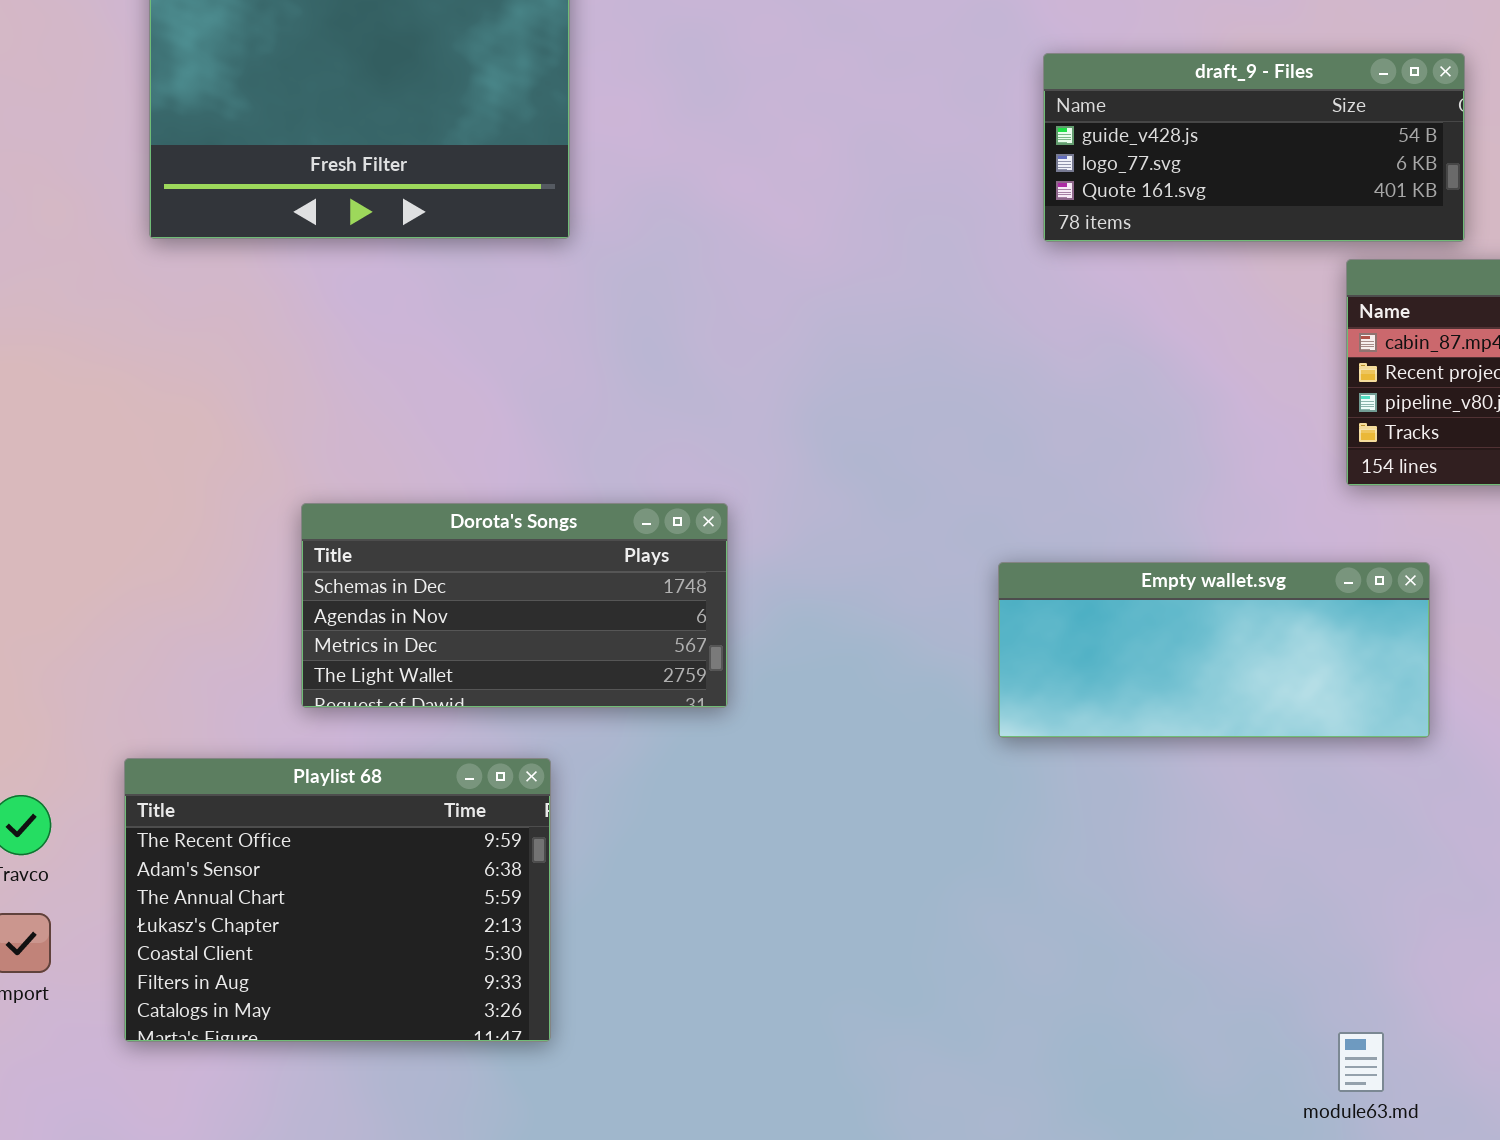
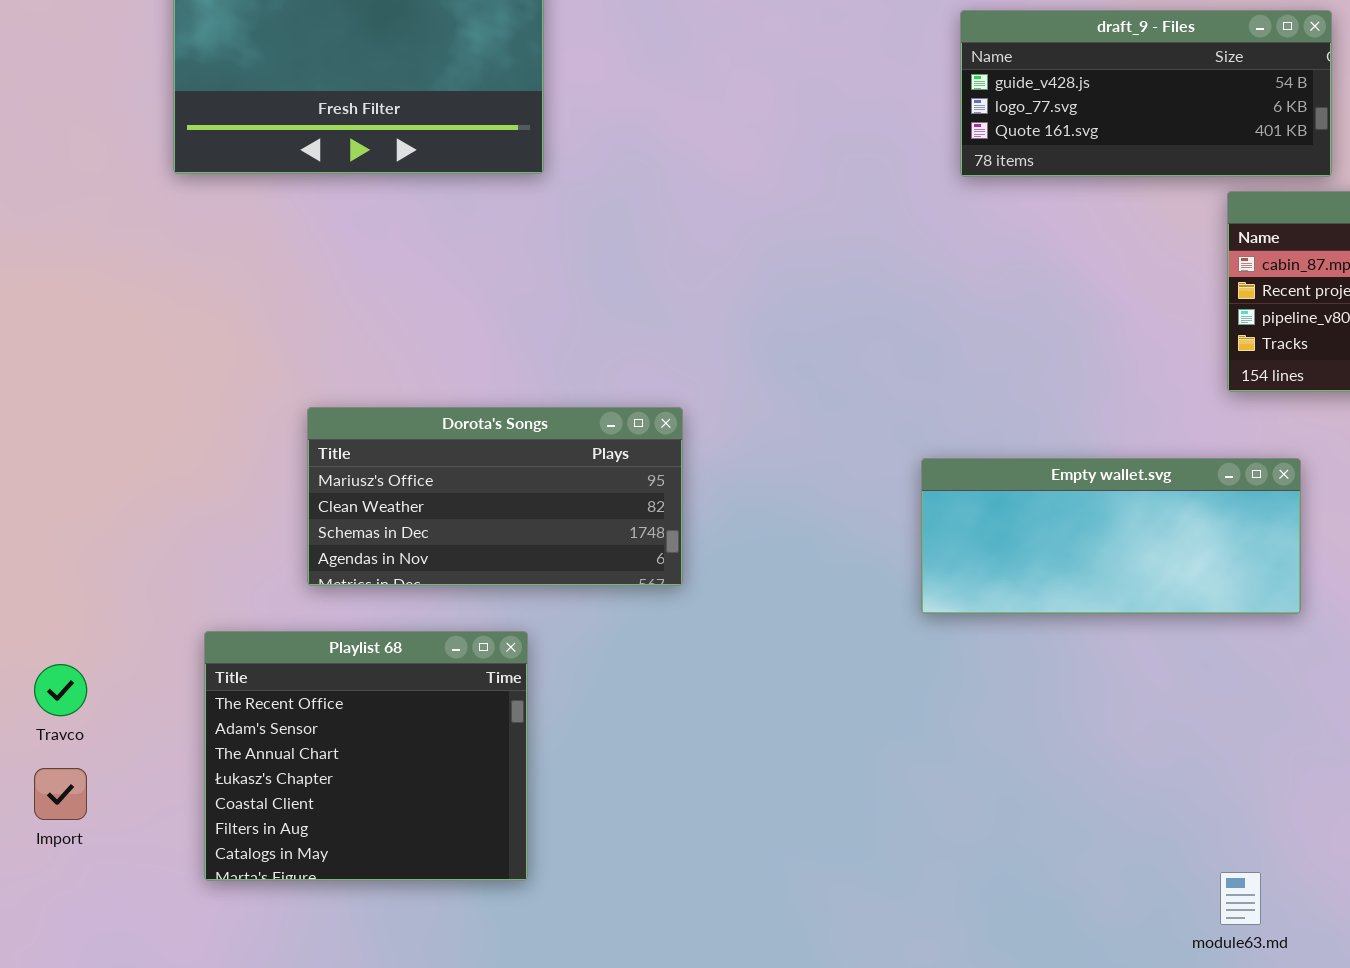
Dorota's Songs: [301,503,728,708] -> [307,407,683,586], scrolled up 2 rows
Playlist 68: [124,758,551,1042] -> [204,631,528,881], resized

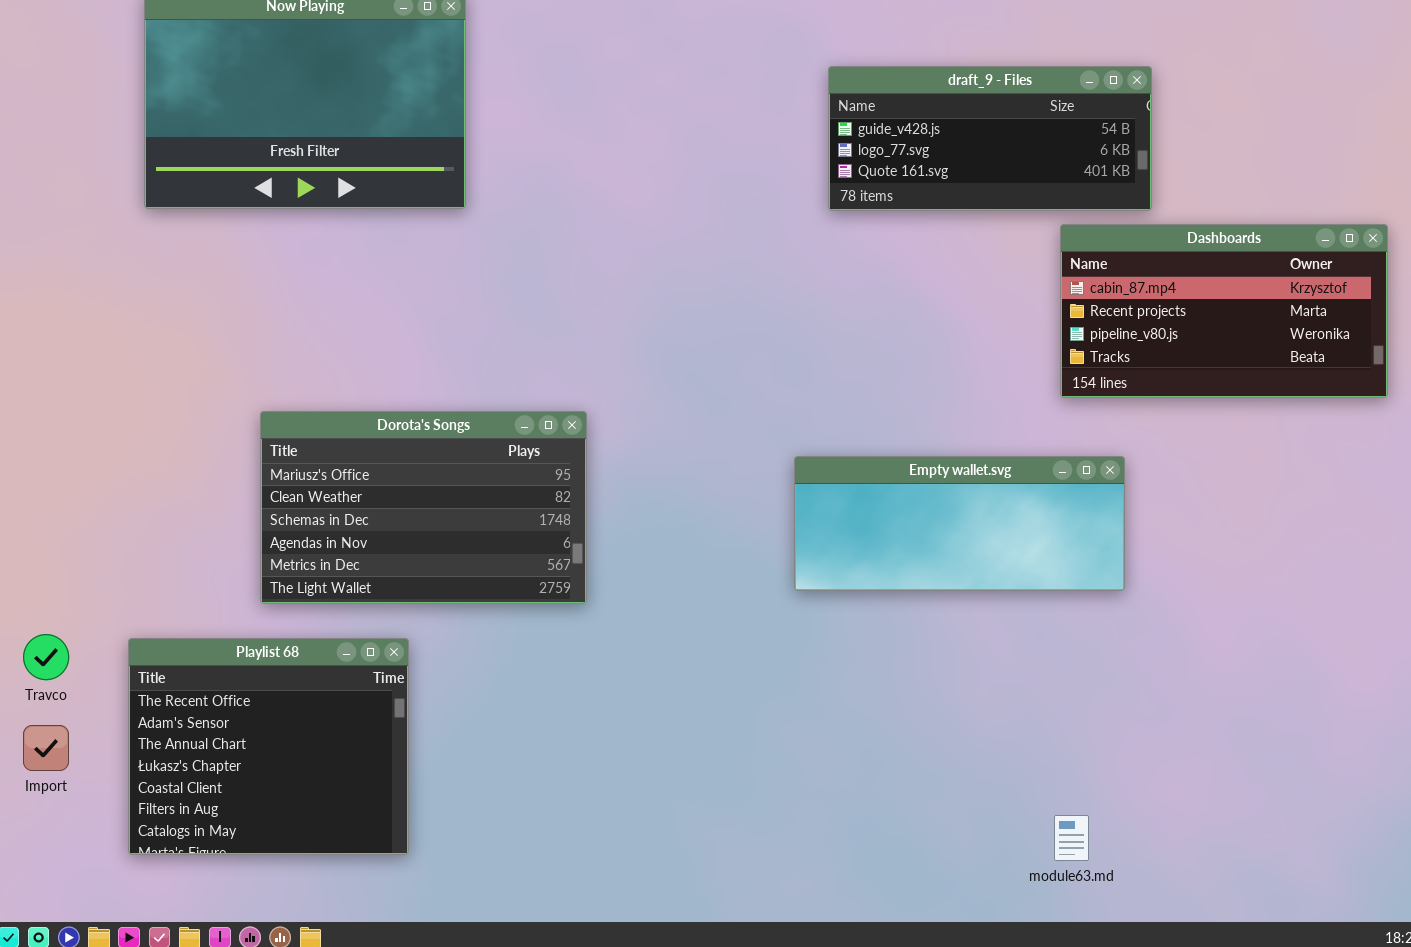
Dorota's Songs: [307,407,683,586] -> [260,411,587,604], resized
Playlist 68: [204,631,528,881] -> [128,638,409,855], moved

